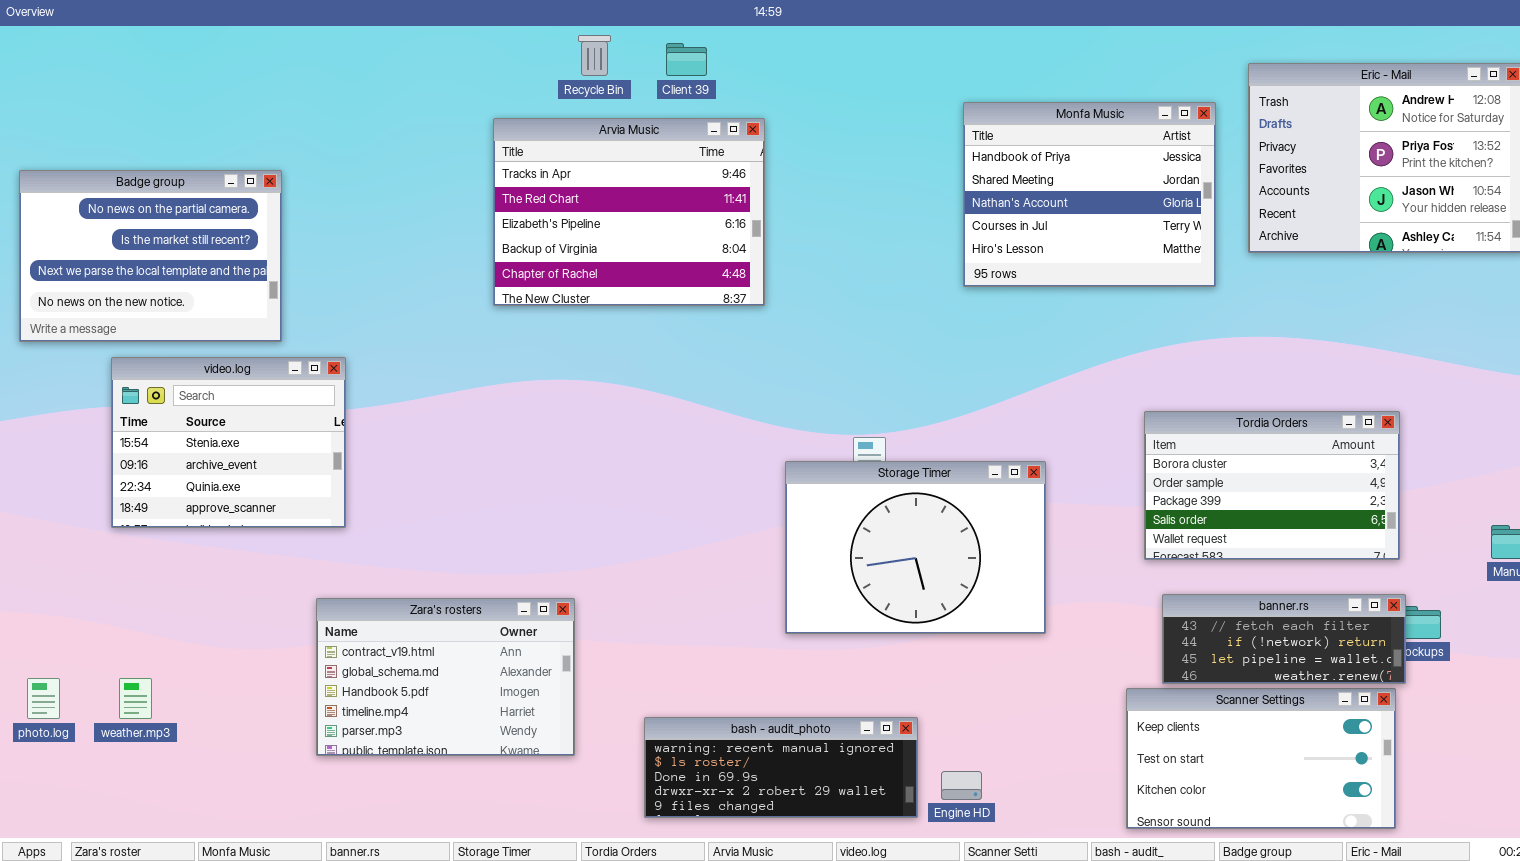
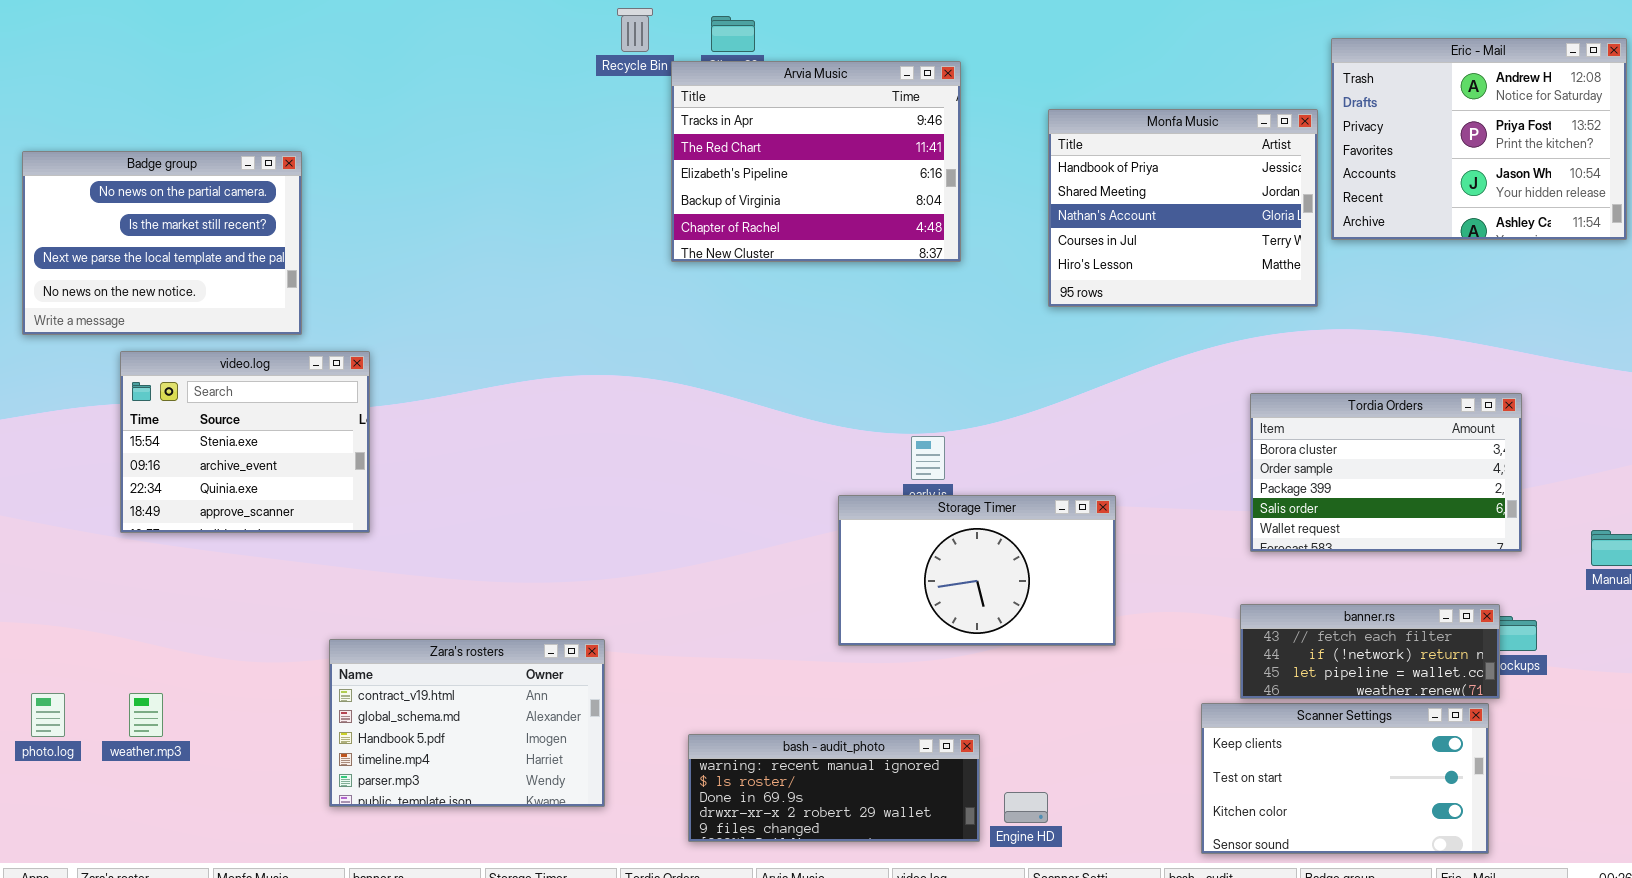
Monfa Music: [963,102,1216,287] -> [1048,109,1318,307], moved
Arvia Music: [493,118,765,306] -> [671,61,961,262], moved
Tordia Orders: [1144,411,1400,560] -> [1250,393,1522,552], moved
Storage Timer: [785,461,1046,634] -> [838,495,1116,646], resized
Zara's rosters: [316,598,575,756] -> [329,639,605,807], moved

